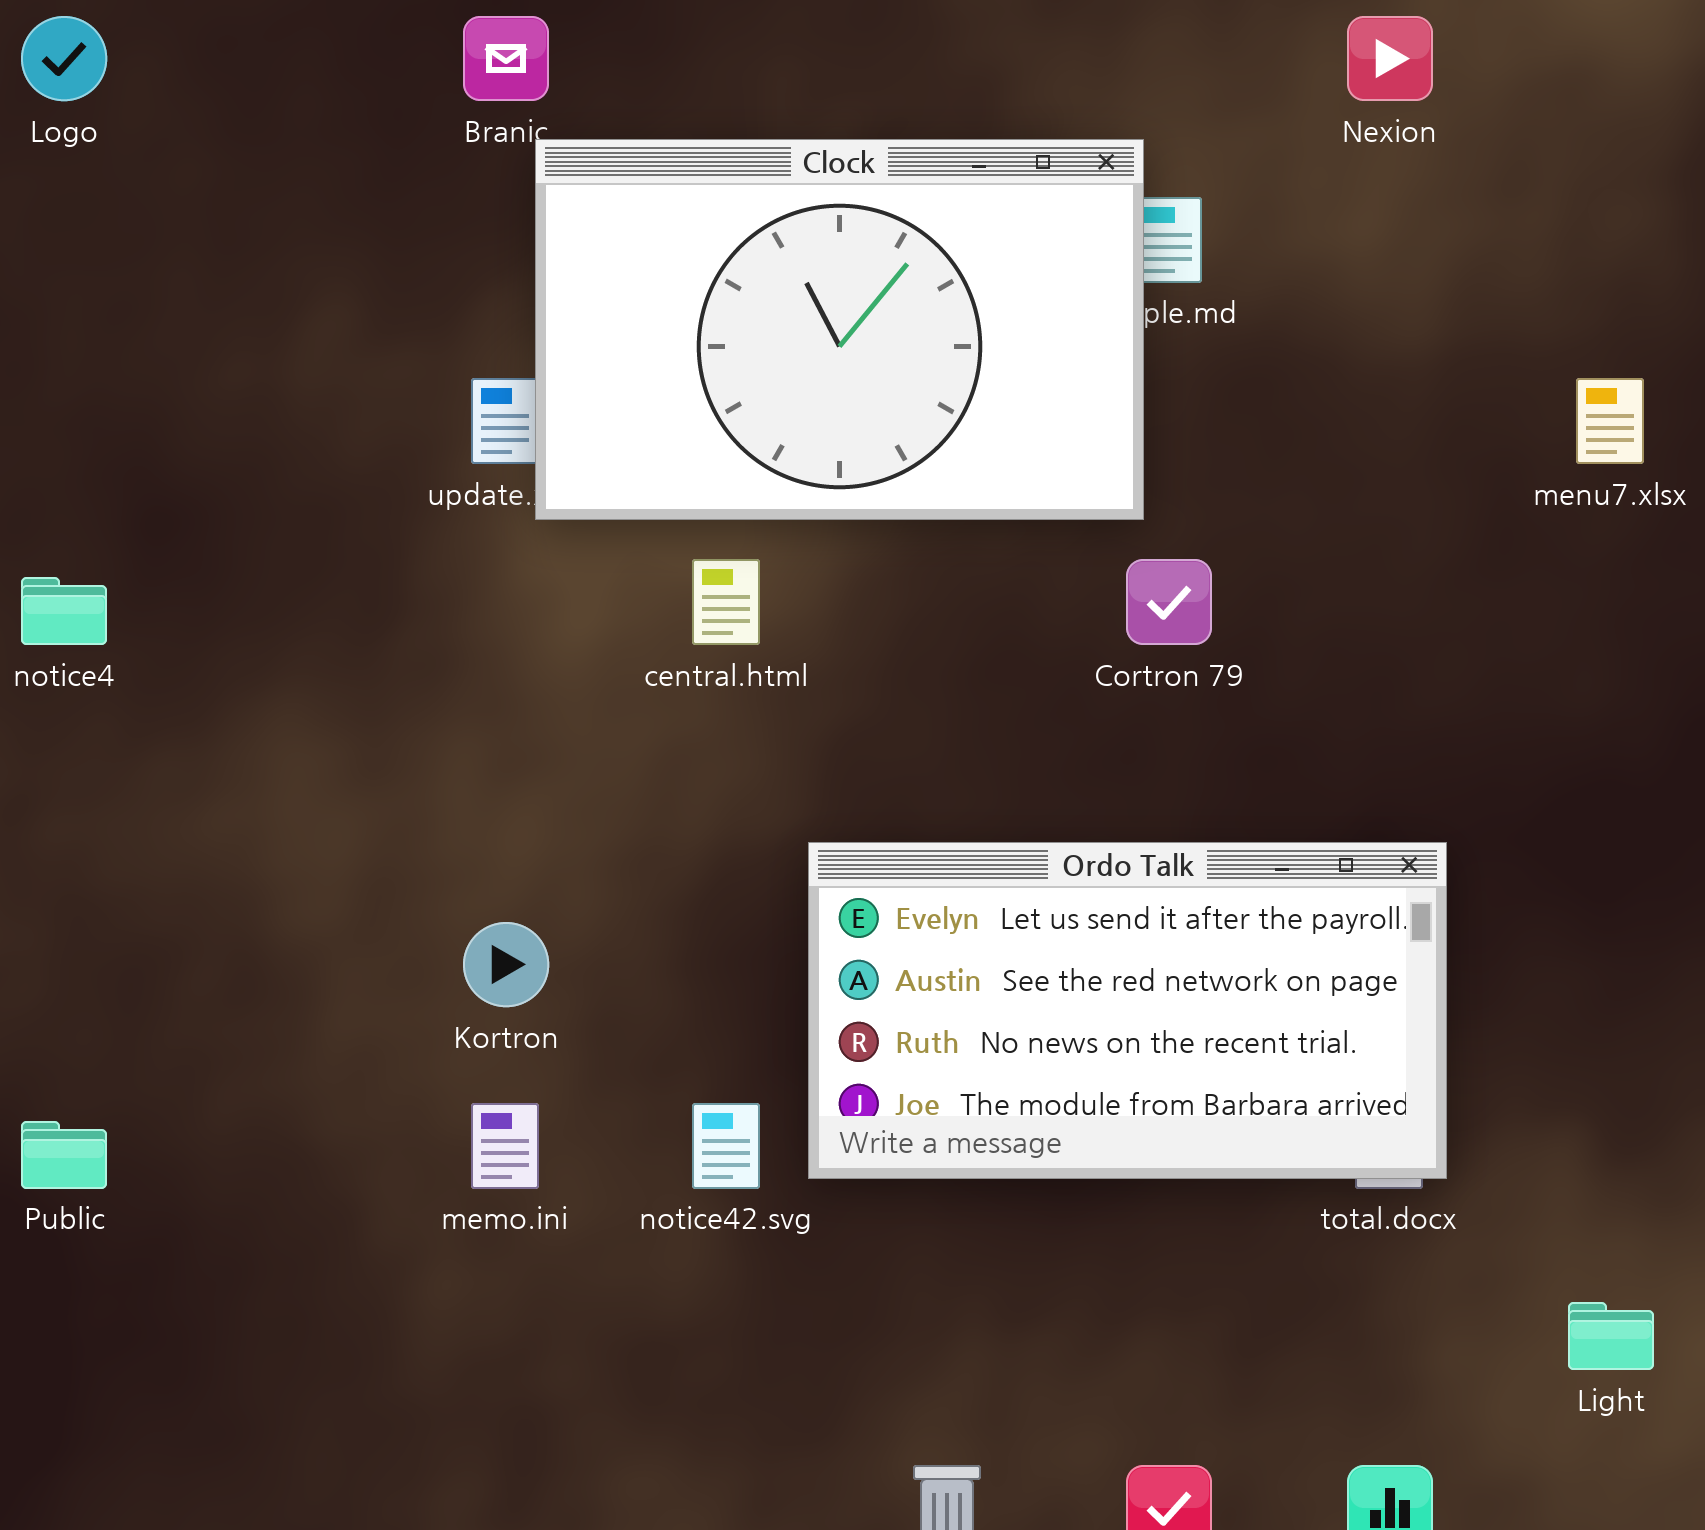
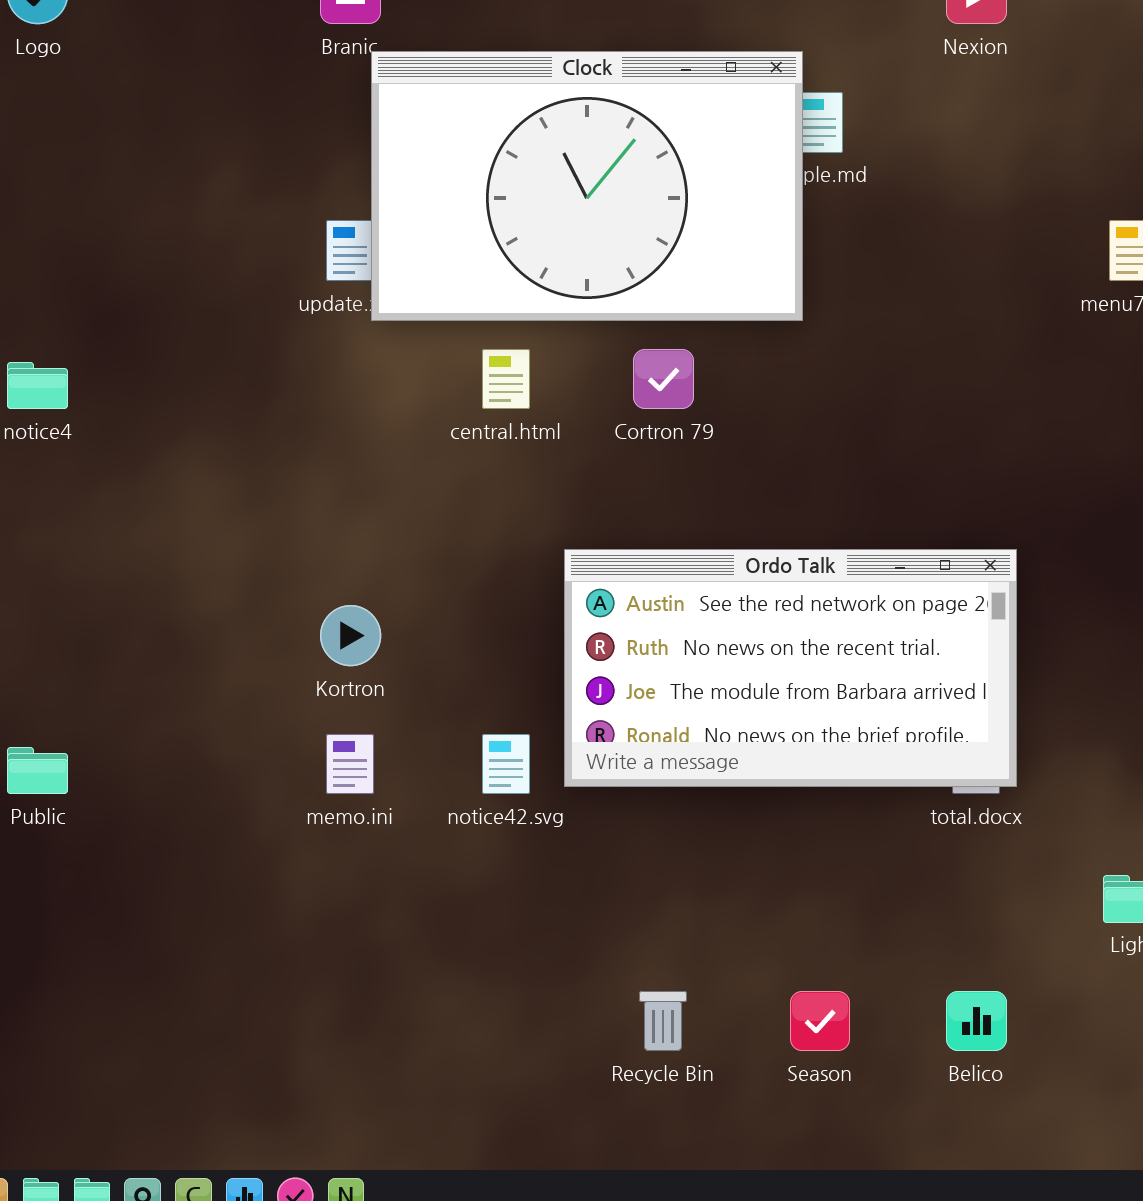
Cortron 79: [1126,559,1212,645] -> [633,349,694,409], moved
Ordo Talk: [808,842,1447,1179] -> [564,549,1017,787], scrolled down 1 row

